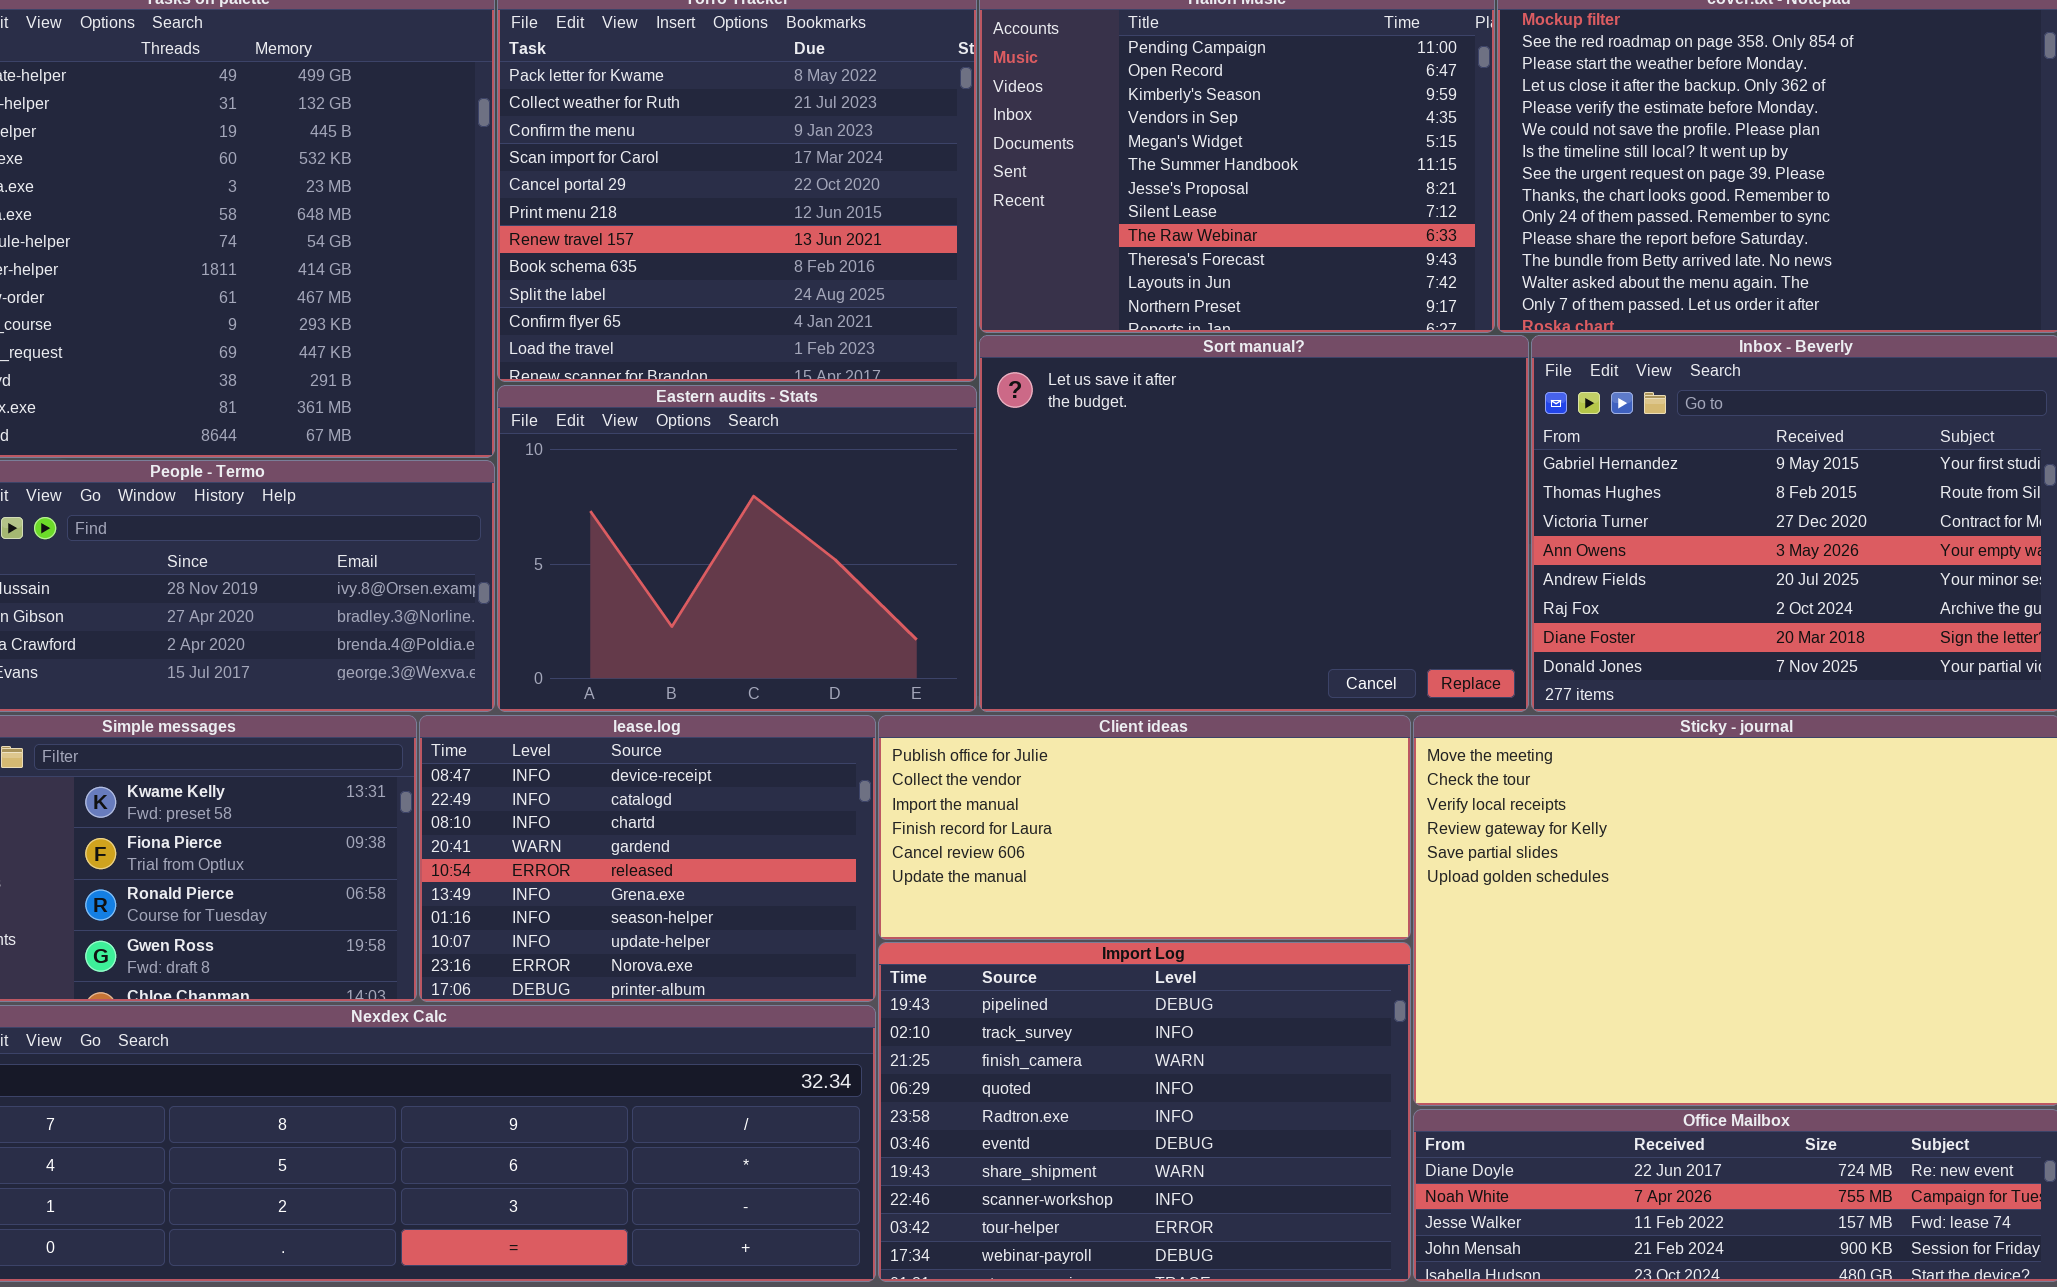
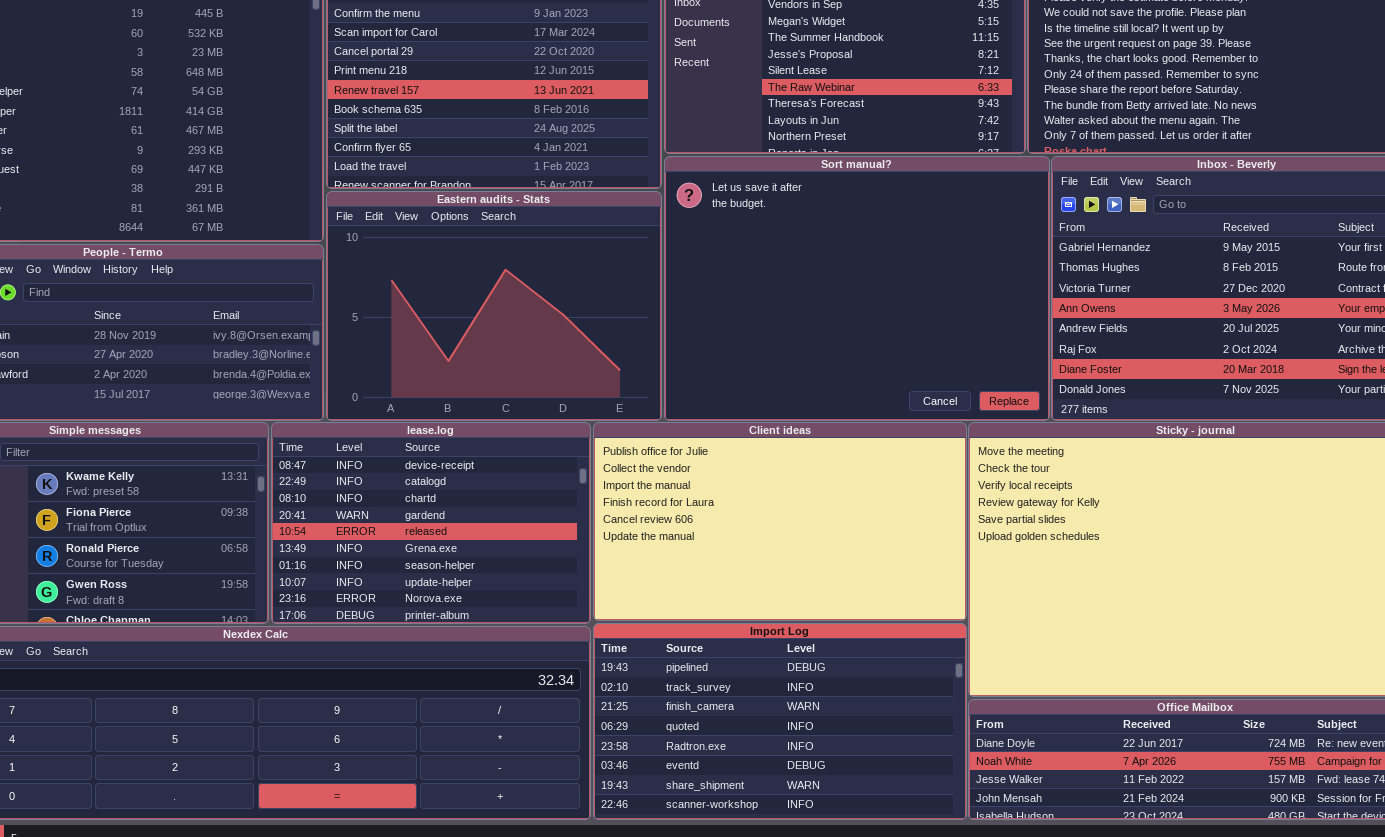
Client ideas: [878,715,1411,940] -> [593,422,967,621], resized
Import Log: [878,942,1411,1282] -> [593,623,967,820], resized

